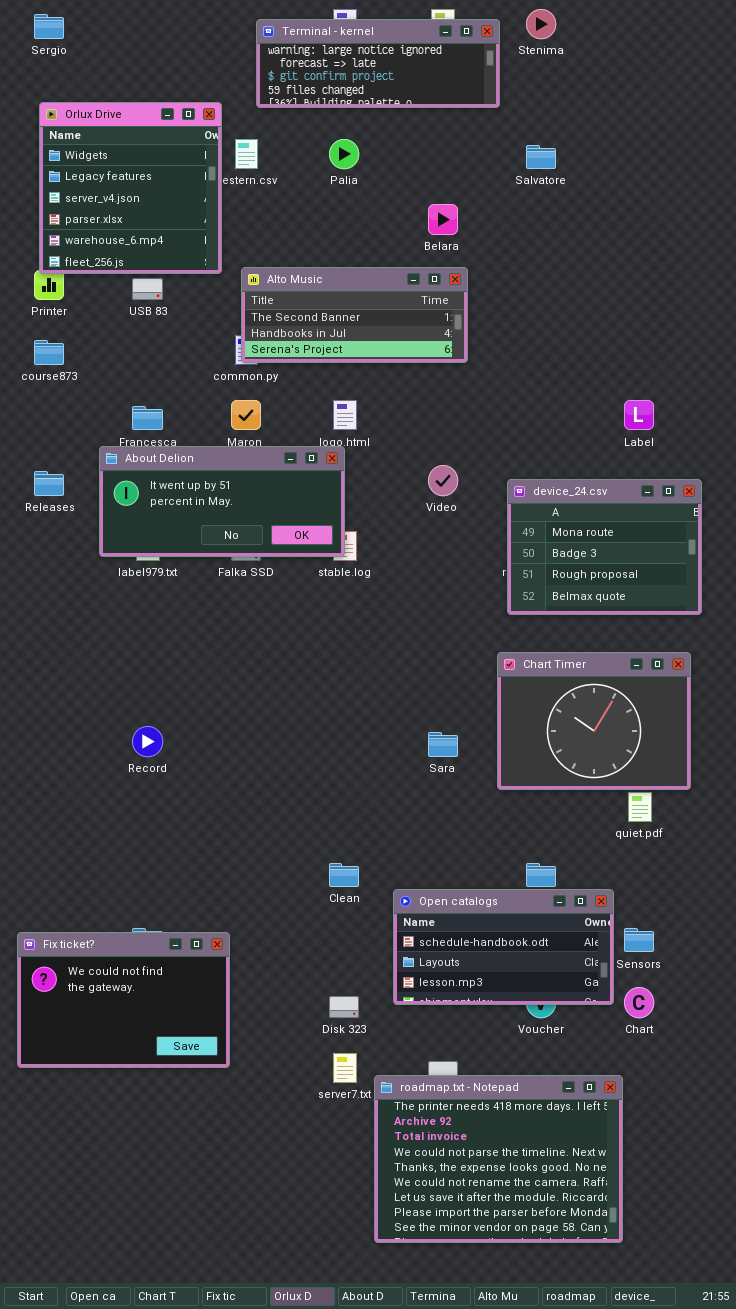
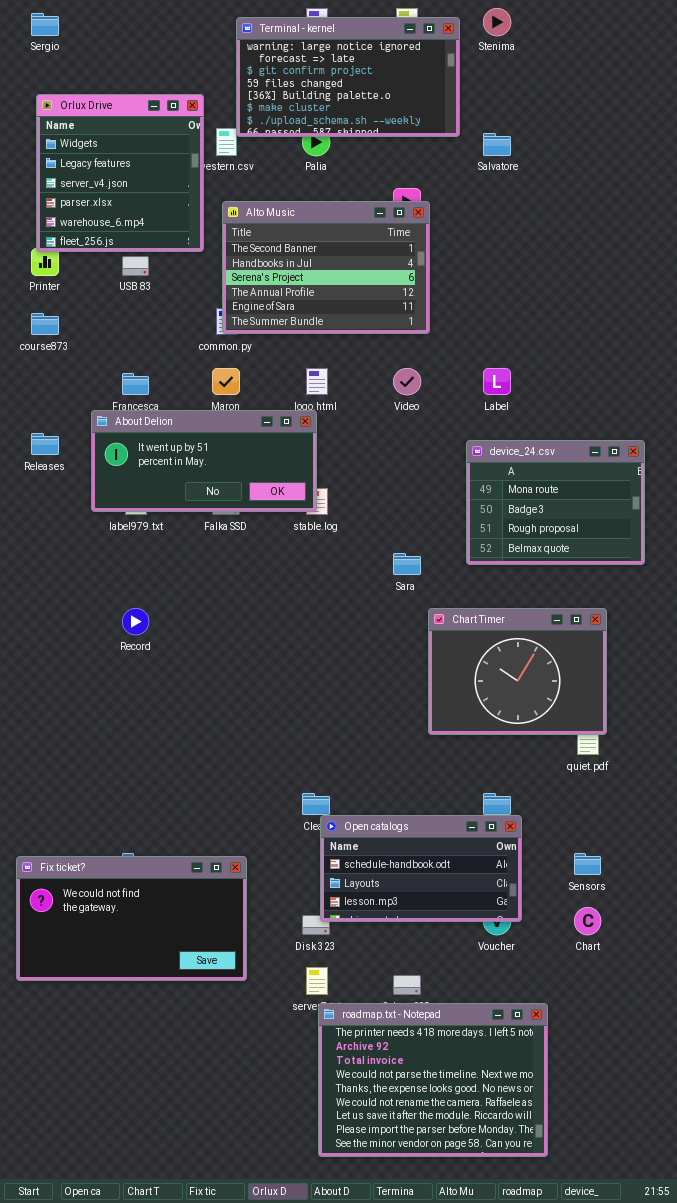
Terminal - kernel: [256,19,500,108] -> [236,17,460,137], resized
Alto Music: [241,267,468,363] -> [222,201,430,334], resized
Label: [624,400,654,430] -> [483,368,511,395], moved
Video: [428,465,458,496] -> [393,368,421,395], moved
Chart Timer: [497,652,691,790] -> [428,608,607,735], moved
Record: [132,726,163,757] -> [122,608,149,635], moved
Sara: [428,732,458,757] -> [393,553,421,575], moved
Open catalogs: [393,889,614,1005] -> [320,815,522,922], moved
Fix ticket?: [17,932,230,1068] -> [16,856,247,981], resized
roadmap.txt - Notepad: [374,1075,623,1243] -> [318,1003,548,1157], moved

